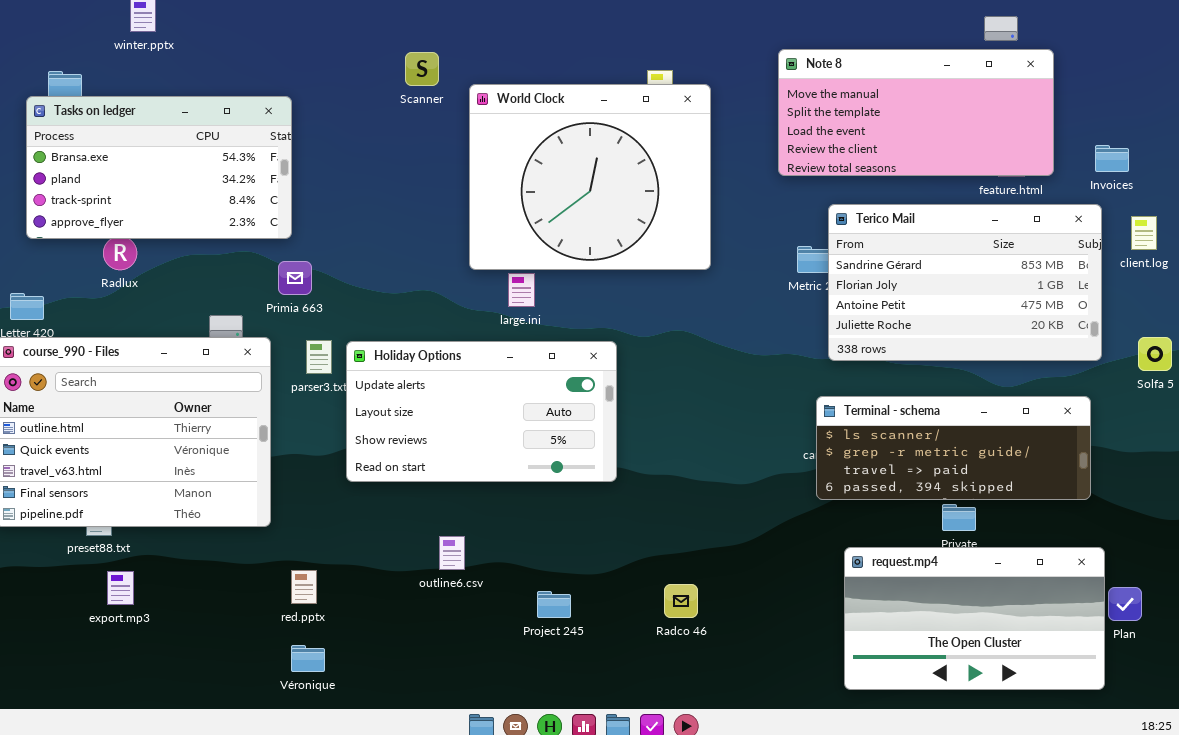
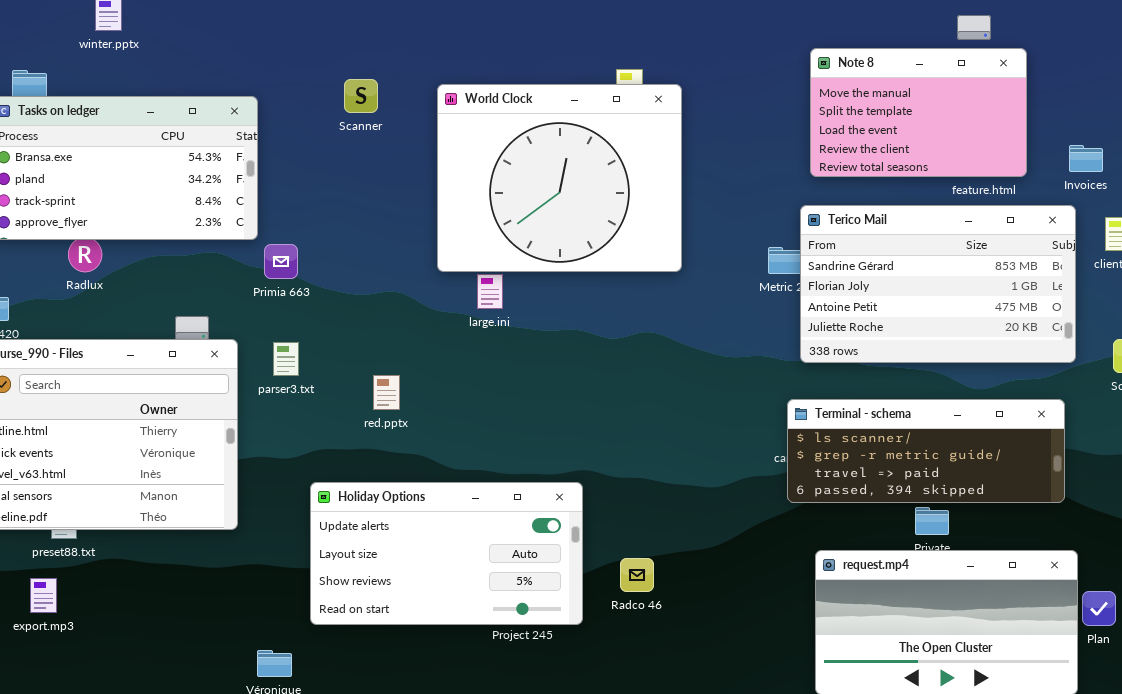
Note 8: [778,49,1054,176] -> [810,48,1027,177], resized
Scanner: [405,52,439,86] -> [344,79,378,113], moved
Primia 663: [278,261,312,295] -> [264,244,298,279], moved
Holiday Options: [346,341,617,482] -> [310,482,583,625], moved
red.pptx: [291,570,317,604] -> [373,375,400,410], moved
export.mp3: [107,571,134,605] -> [30,578,57,613], moved
Radco 46: [664,584,698,618] -> [620,558,654,592], moved

